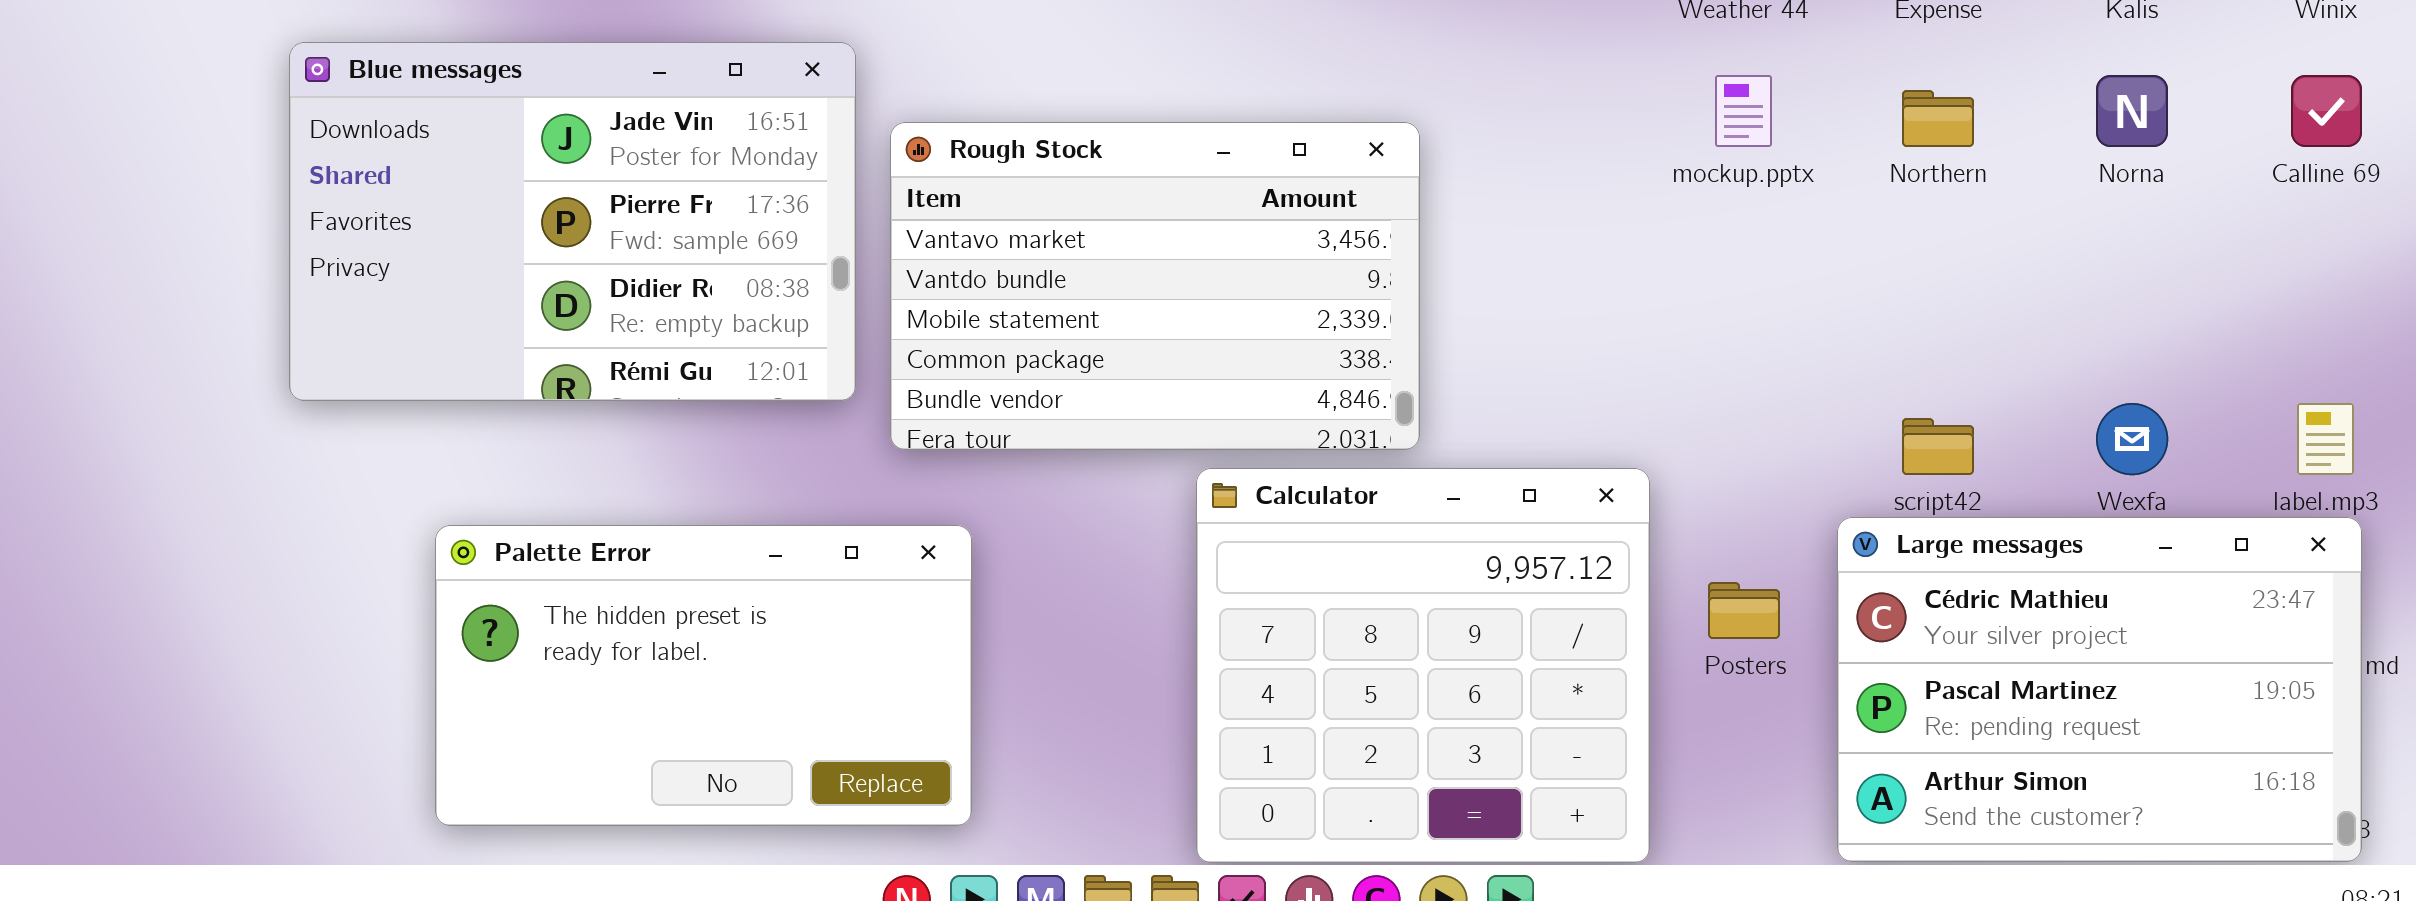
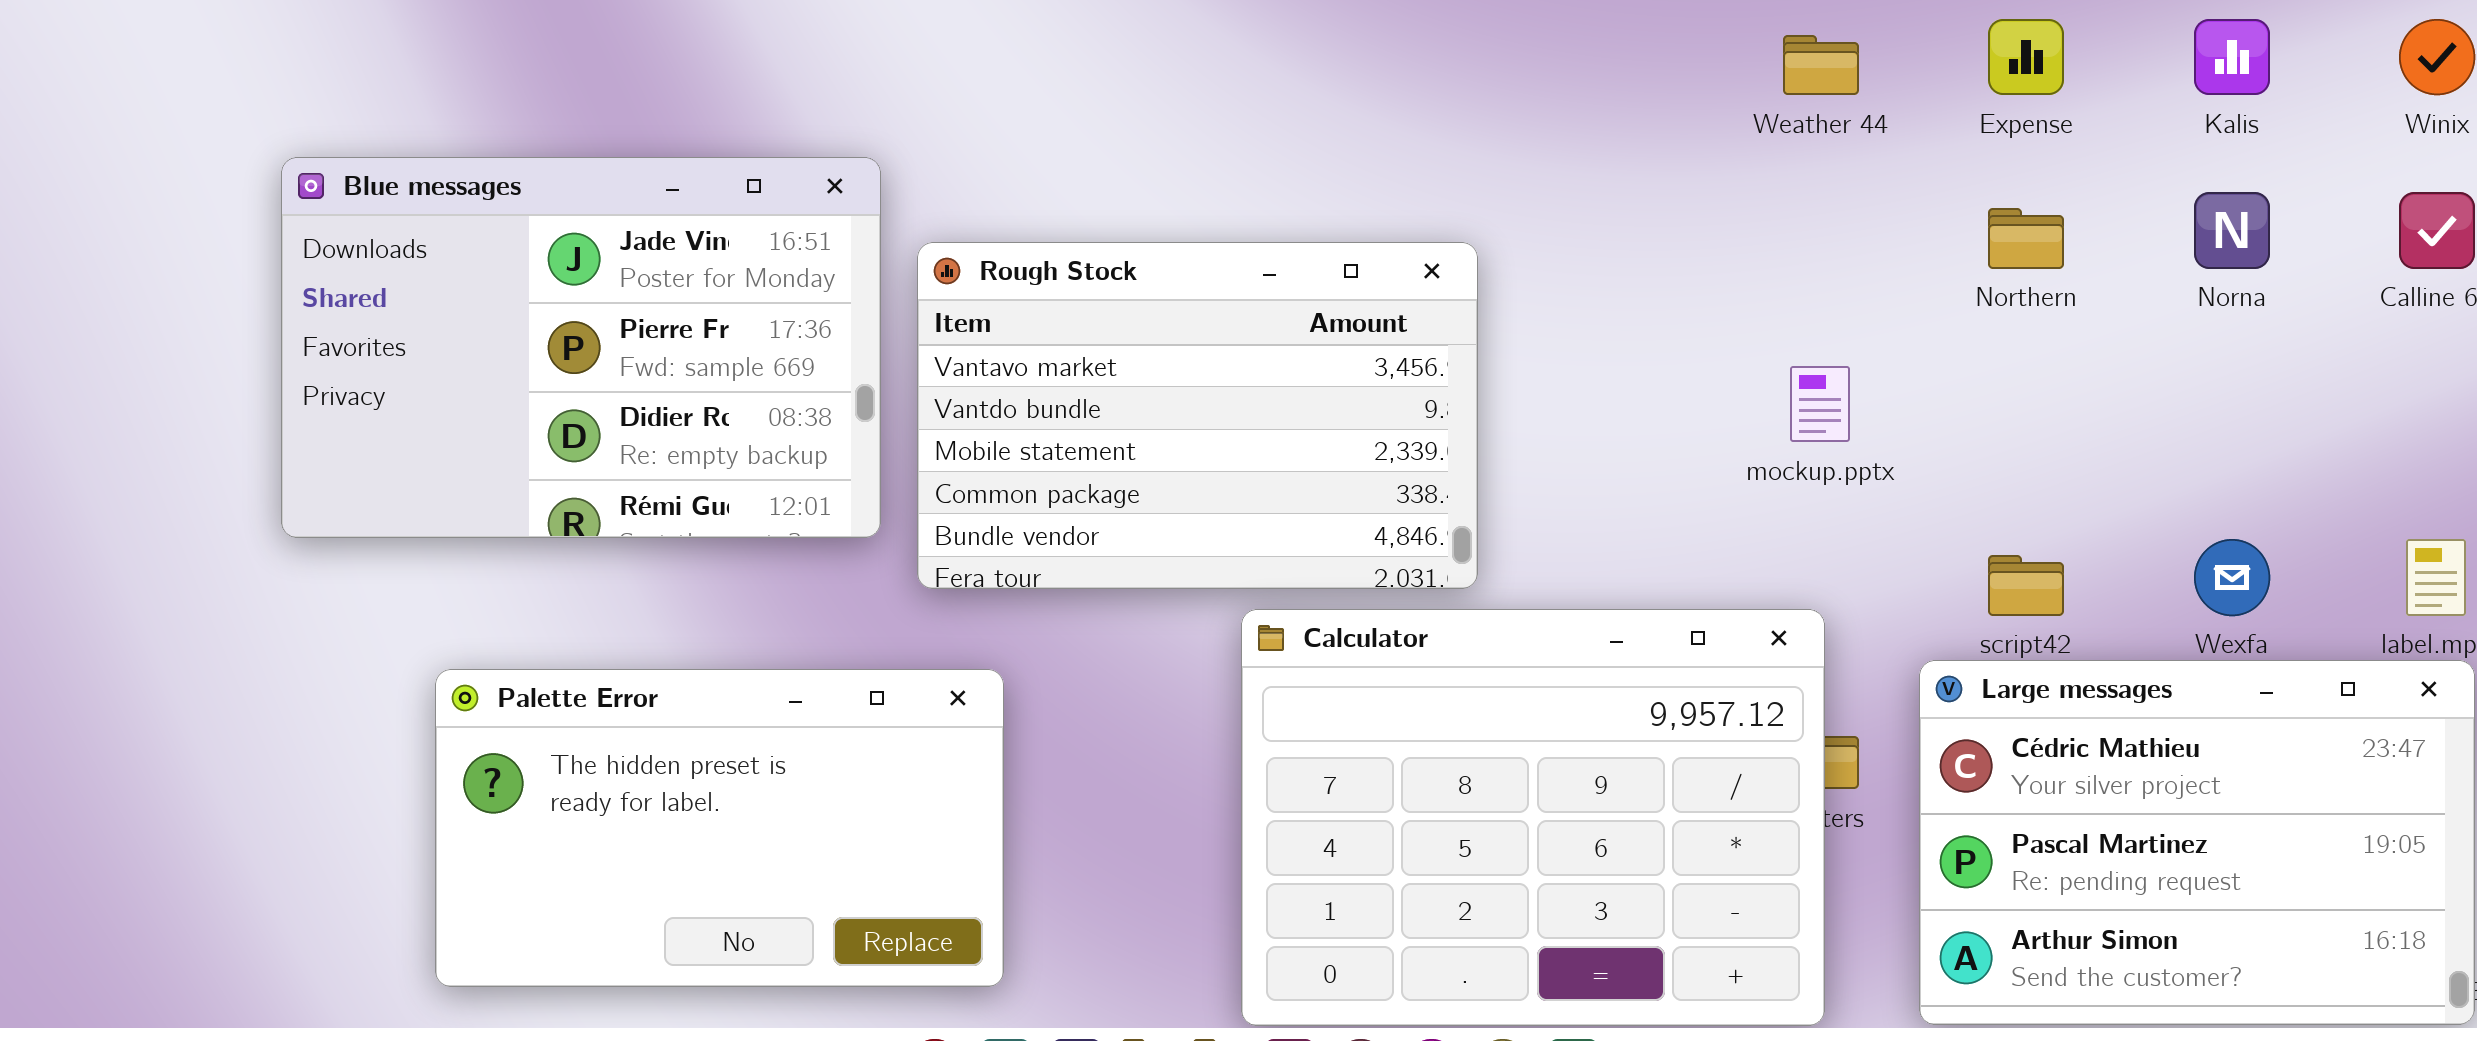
mockup.pptx: [1715,75,1772,147] -> [1790,366,1850,442], moved
Calculator: [1196,468,1650,863] -> [1241,609,1825,1026], resized

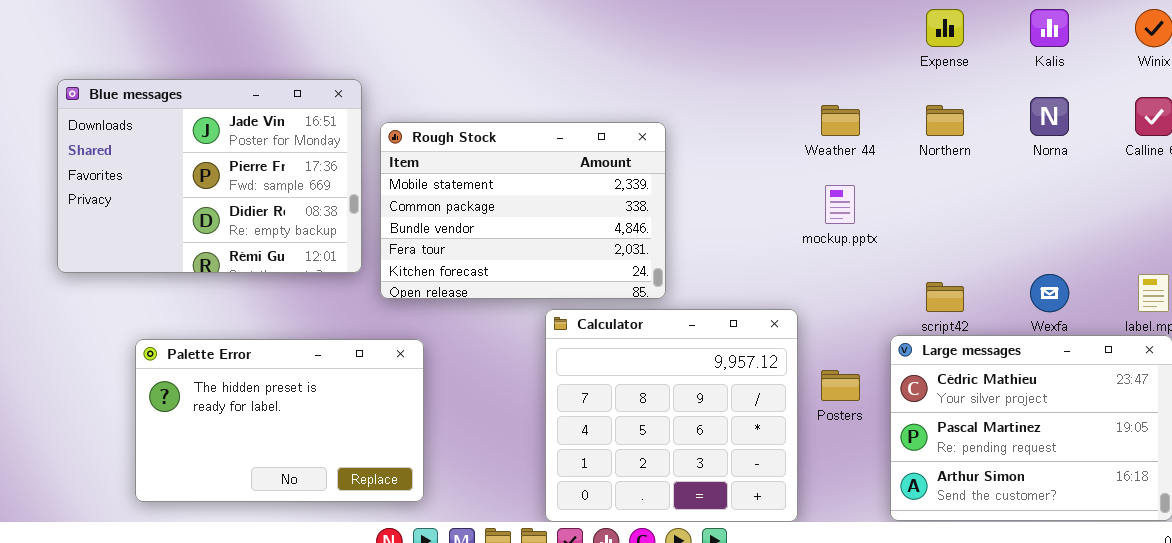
Weather 44: [1783,35,1859,95] -> [821,105,860,136], moved
Rough Stock: [917,242,1478,589] -> [380,122,666,299], scrolled down 2 rows
Calculator: [1241,609,1825,1026] -> [545,309,798,522], resized

